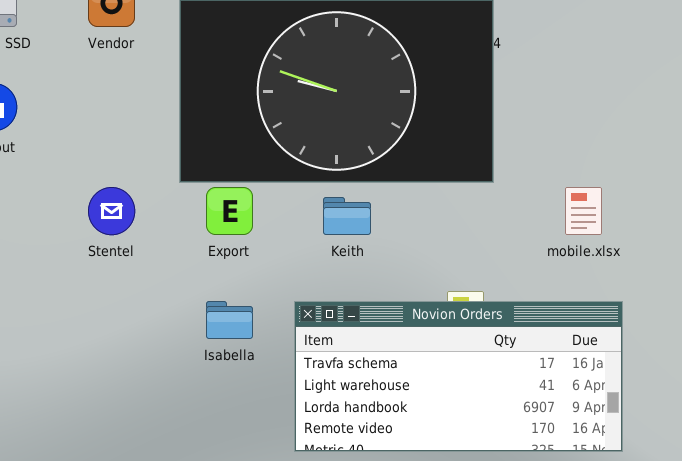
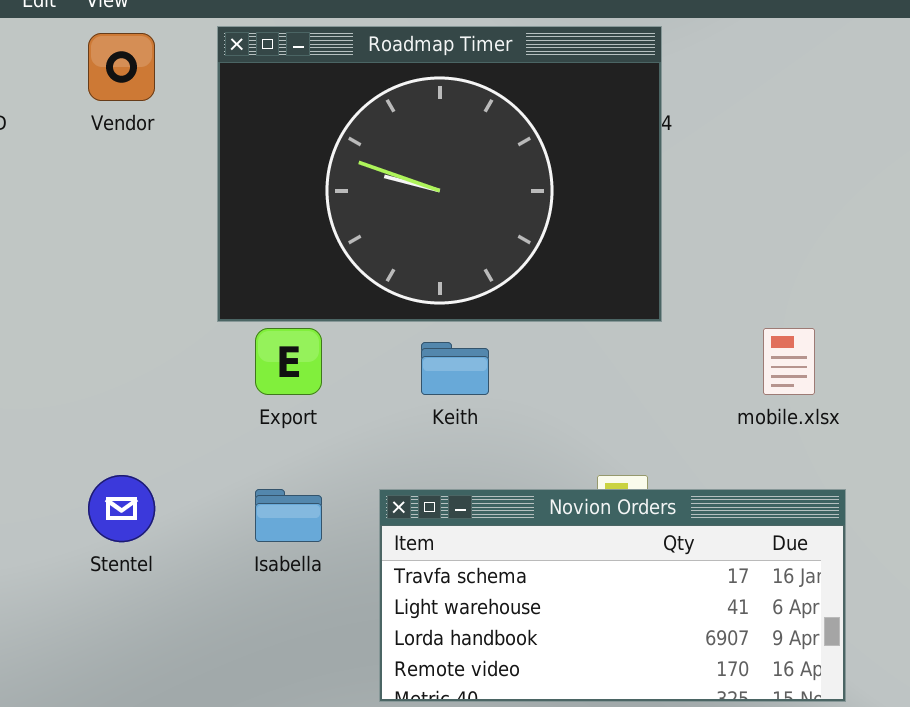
Stentel: [88,187,135,235] -> [88,475,155,542], moved

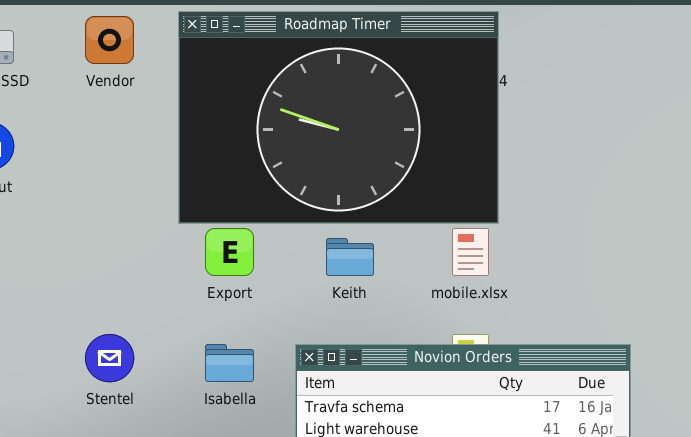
mobile.xlsx: [763,328,815,395] -> [452,228,489,276], moved

